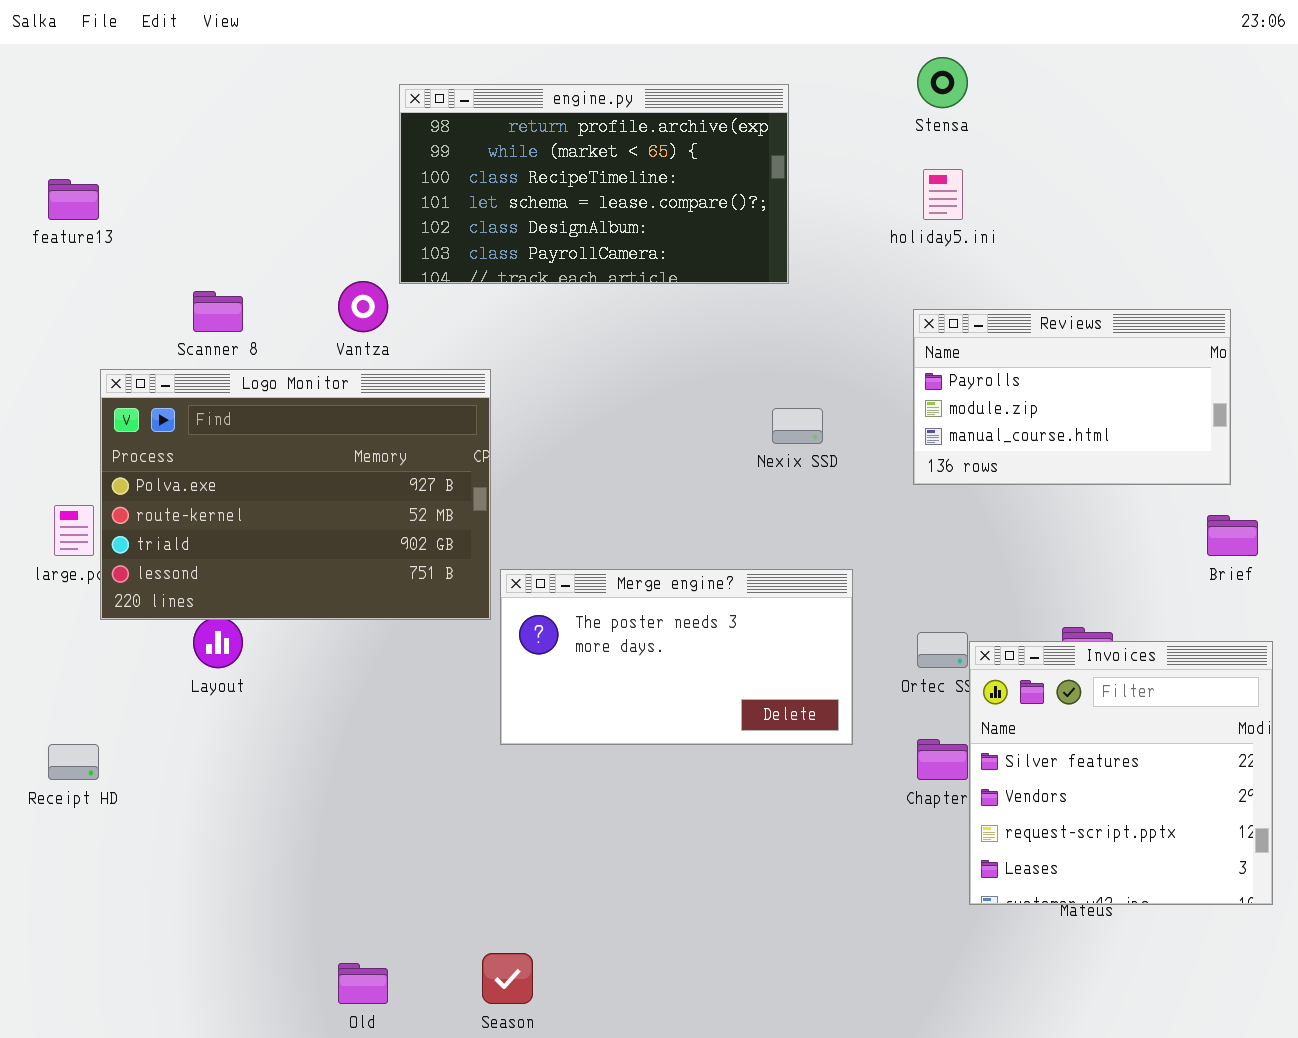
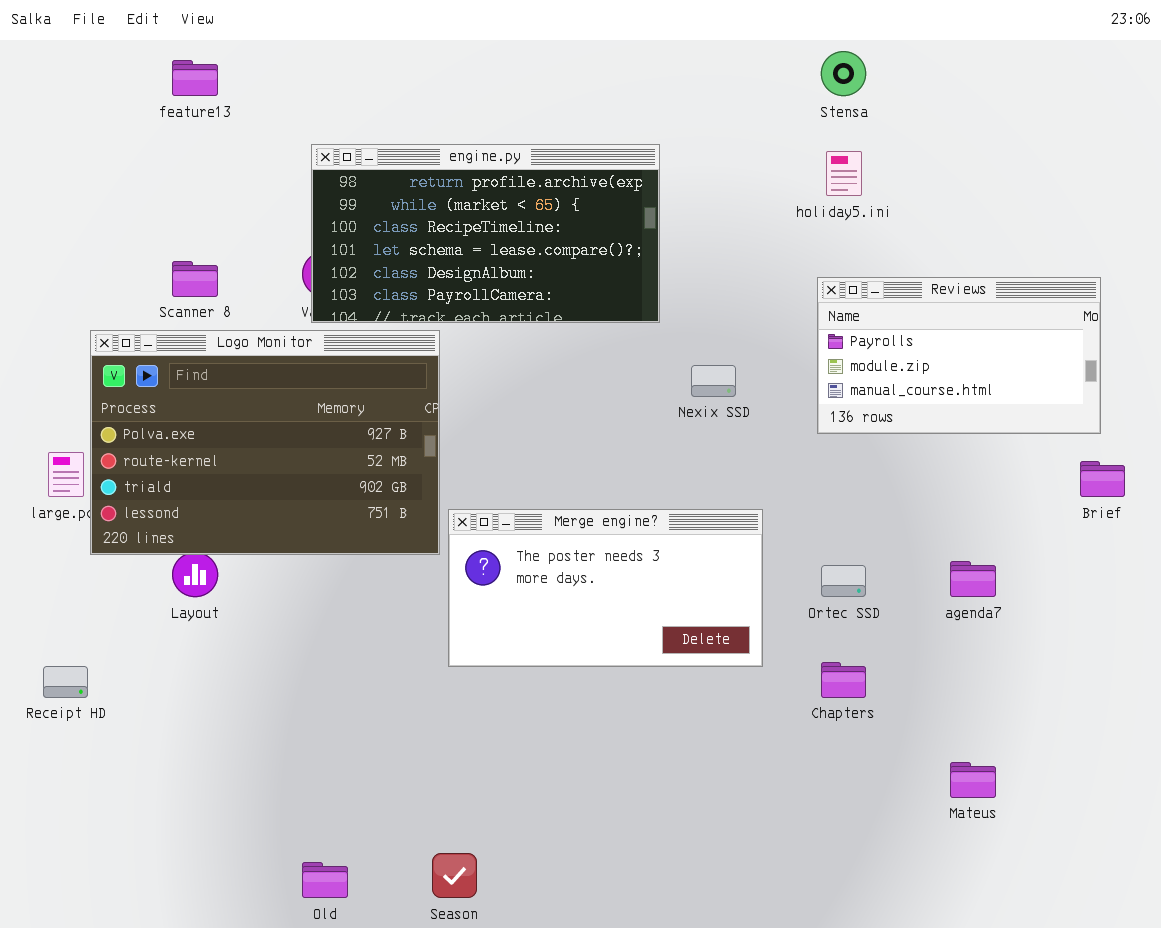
engine.py: [399,84,789,284] -> [311,144,660,323], moved
feature13: [48,179,99,220] -> [172,60,218,96], moved
Invoices: [969,641,1273,905] -> none, closed

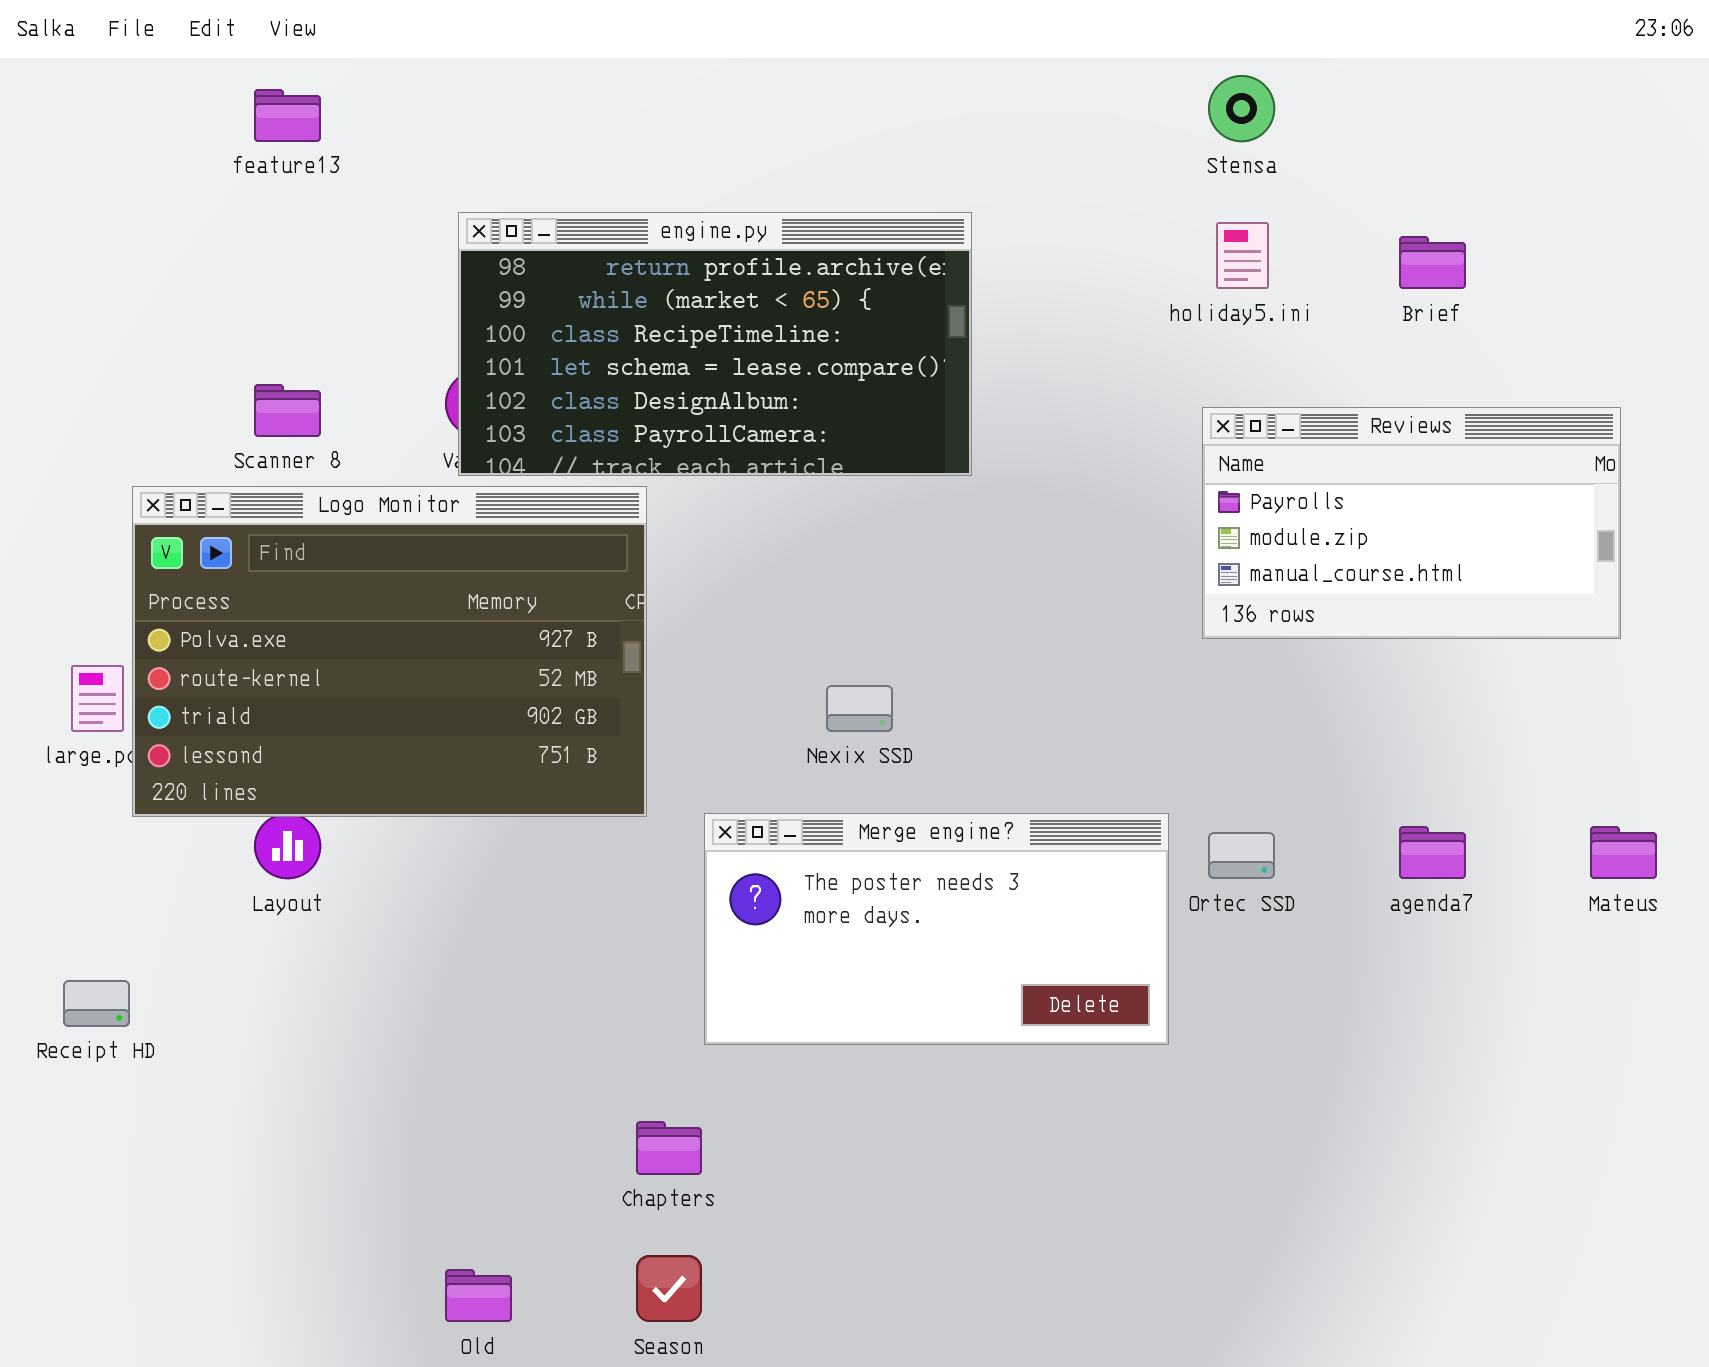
Nexix SSD: [691,365,736,397] -> [826,685,893,732], moved
Brief: [1080,461,1125,497] -> [1399,236,1466,289], moved
Merge engine?: [448,509,763,667] -> [704,813,1169,1045], moved
Chapters: [821,662,866,698] -> [636,1121,702,1175], moved
Mateus: [950,762,996,798] -> [1590,826,1657,879], moved

